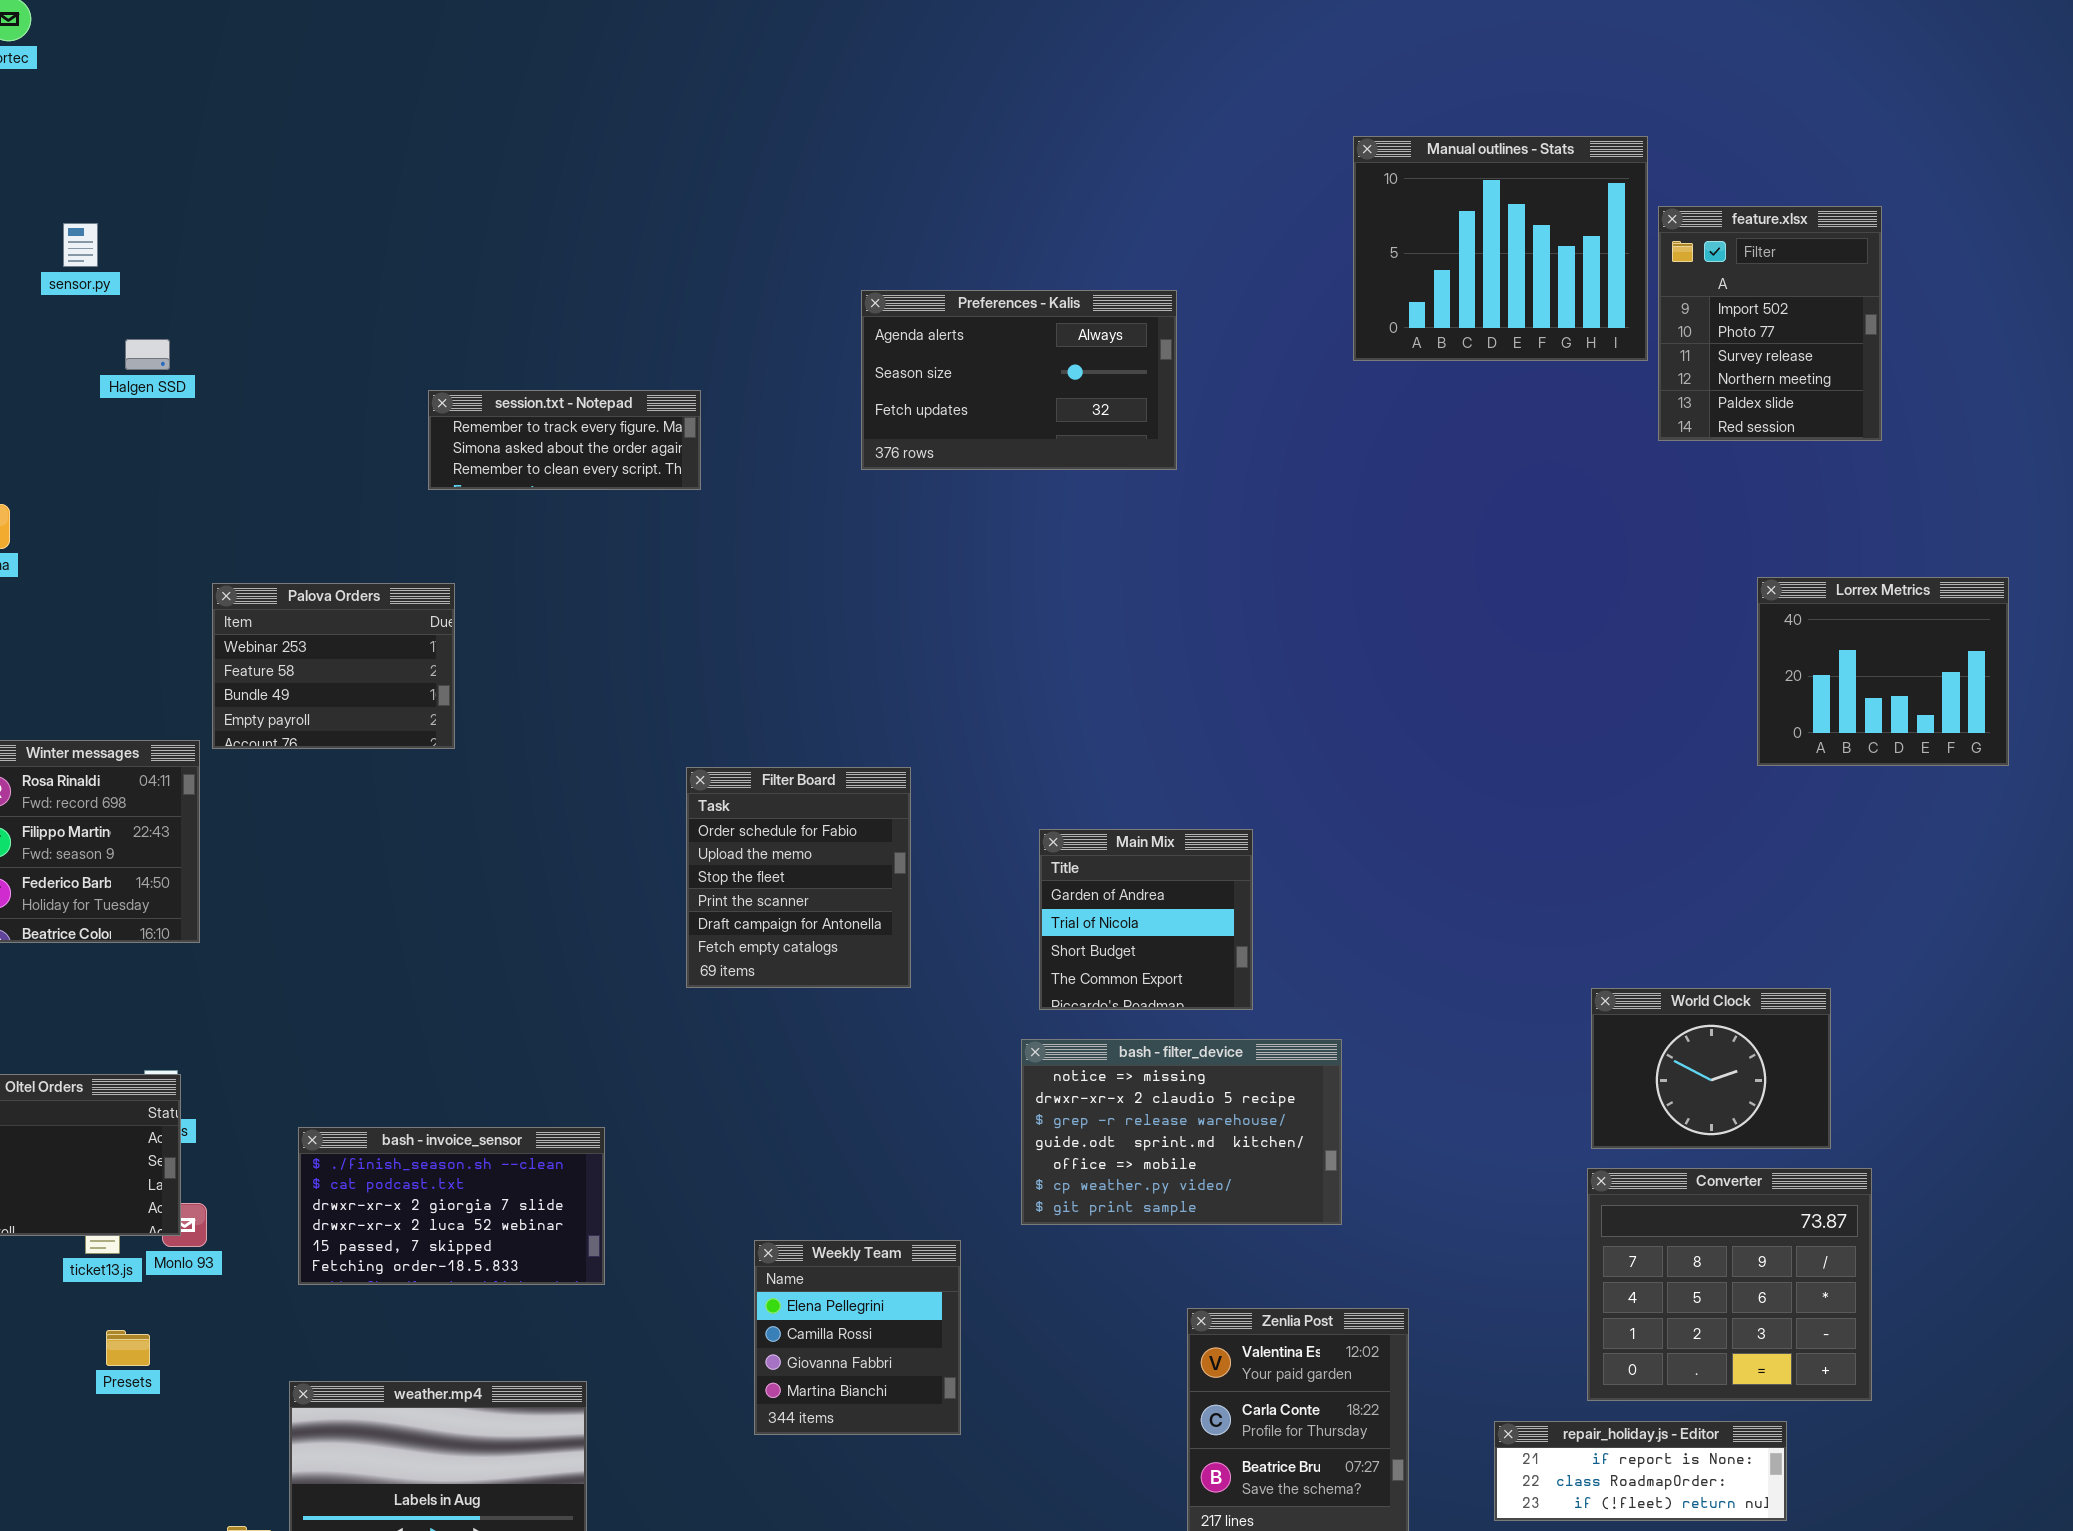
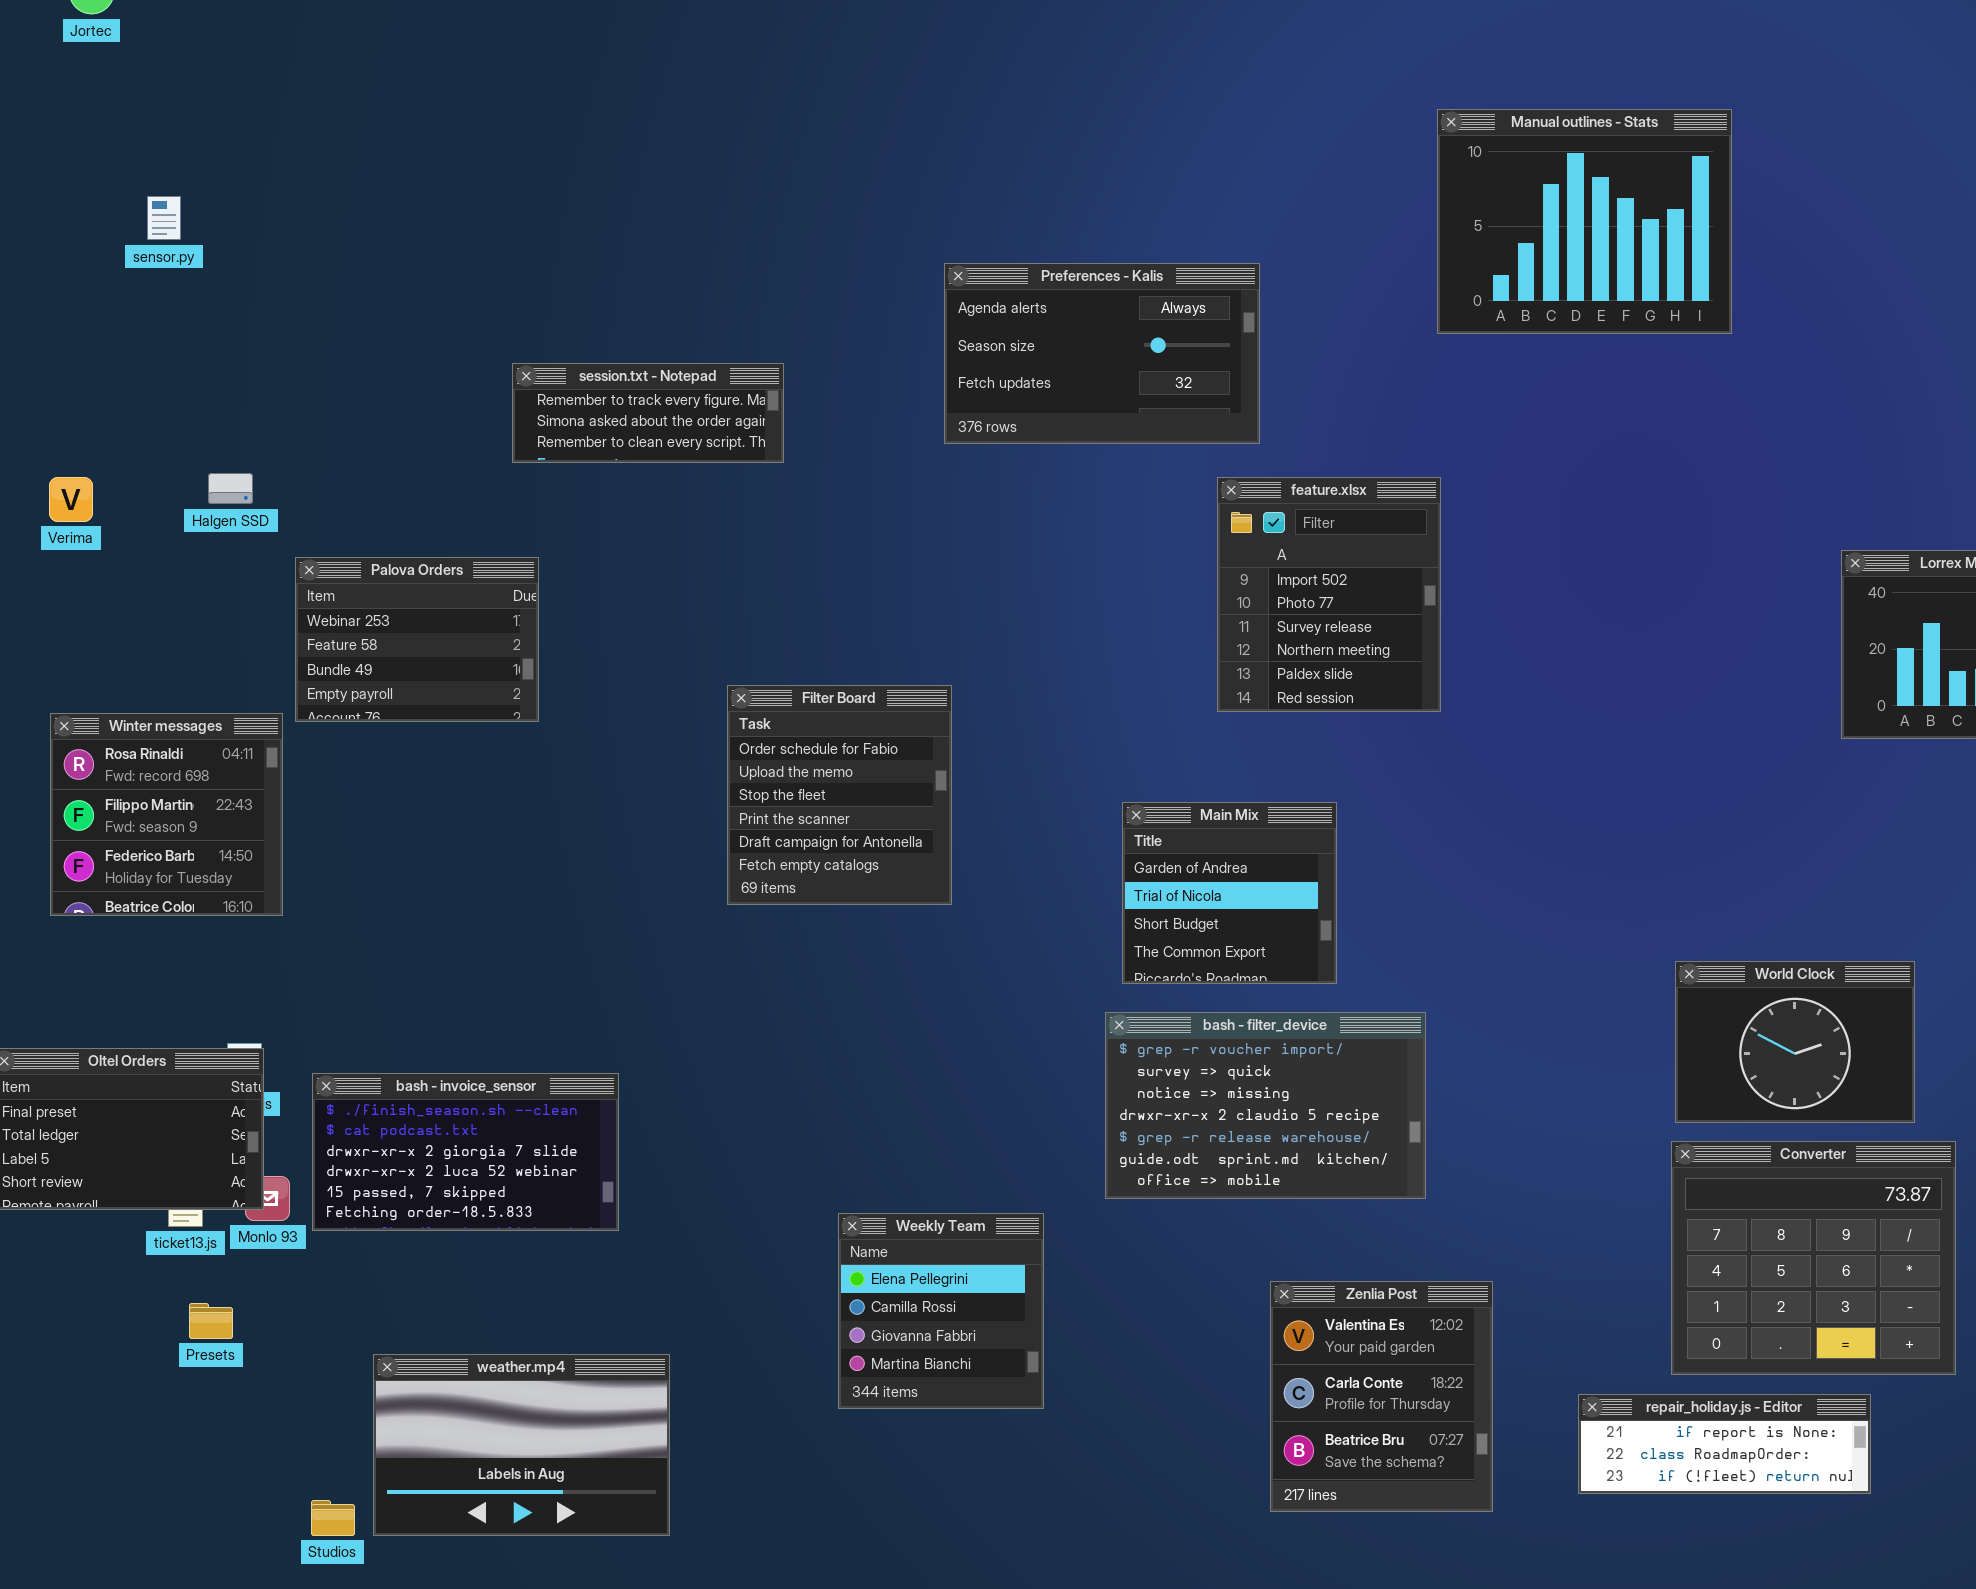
feature.xlsx: [1658,206,1882,441] -> [1217,477,1441,712], moved
Halgen SSD: [125,339,170,370] -> [208,473,253,504], moved
Filter Board: [686,767,911,988] -> [727,685,952,905], moved
bash - filter_device: [1021,1039,1342,1225] -> [1105,1012,1426,1199], scrolled up 2 rows
bash - invoice_sensor: [298,1127,605,1285] -> [312,1073,619,1231], moved

